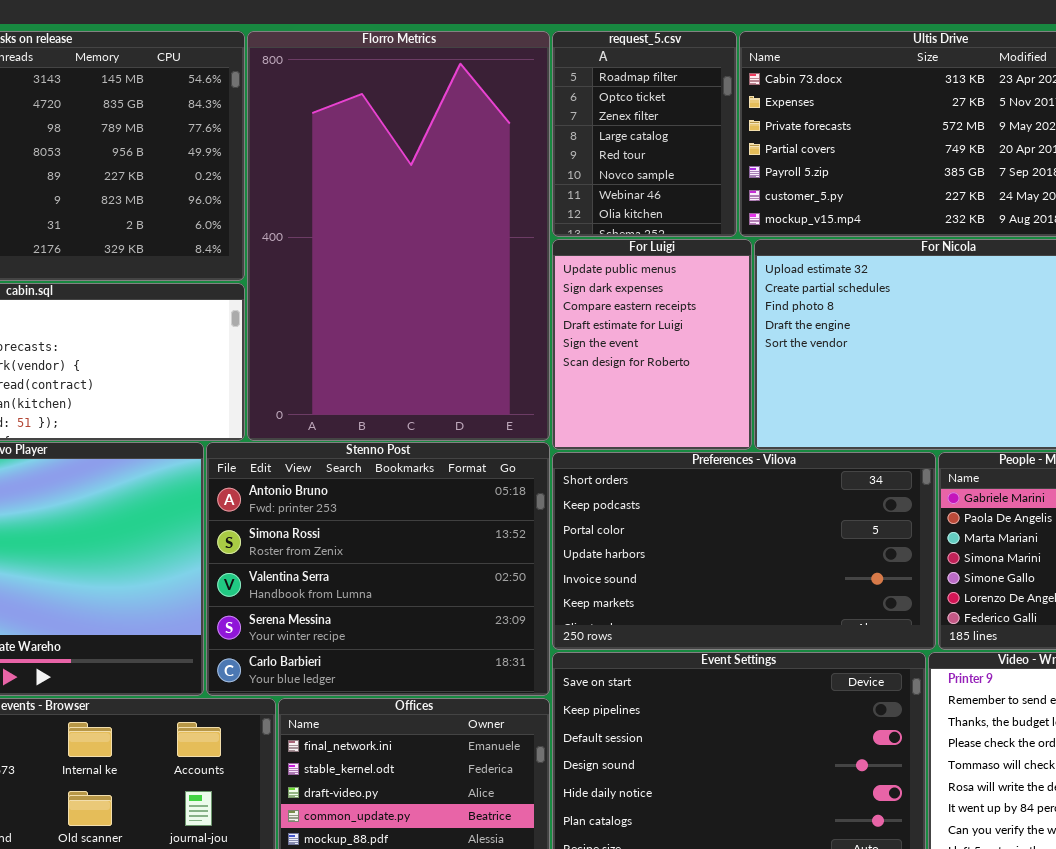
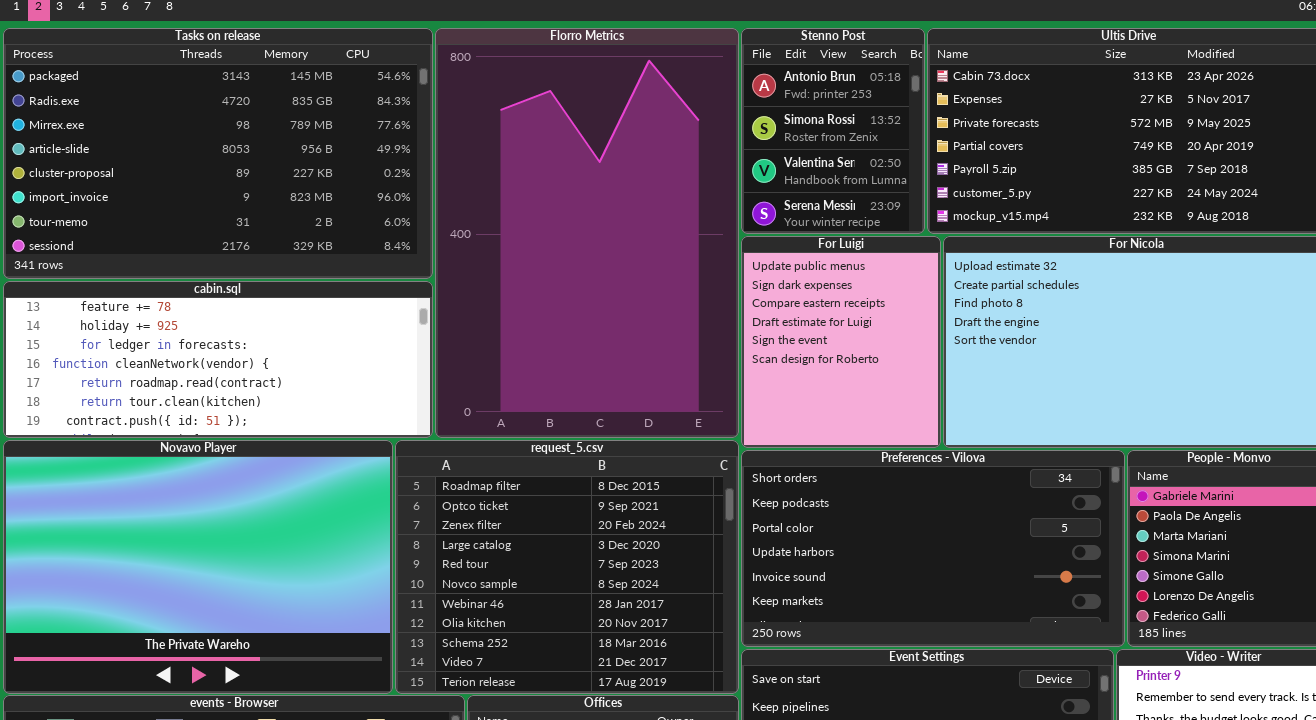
request_5.csv: [552,31,737,237] -> [395,440,739,694], moved, resized
Stenno Post: [206,442,550,696] -> [741,28,925,234], moved, resized

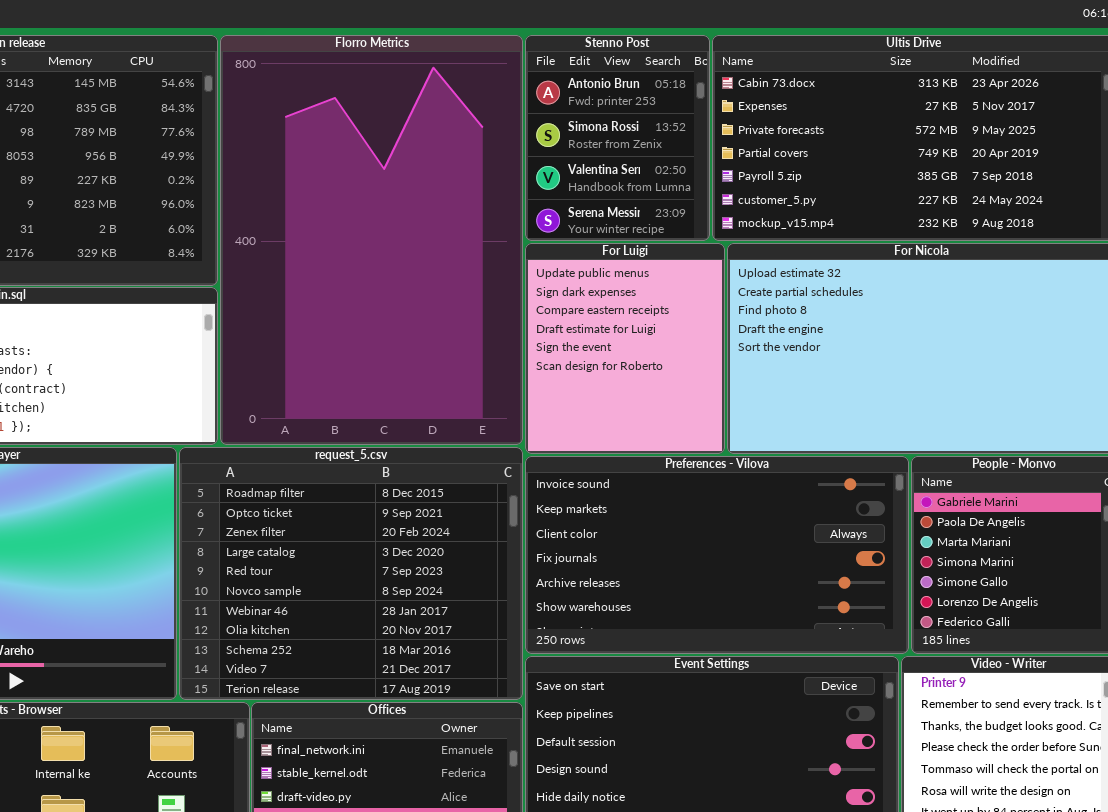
Preferences - Vilova: [741,450,1125,647] -> [525,456,909,654], scrolled down 4 rows

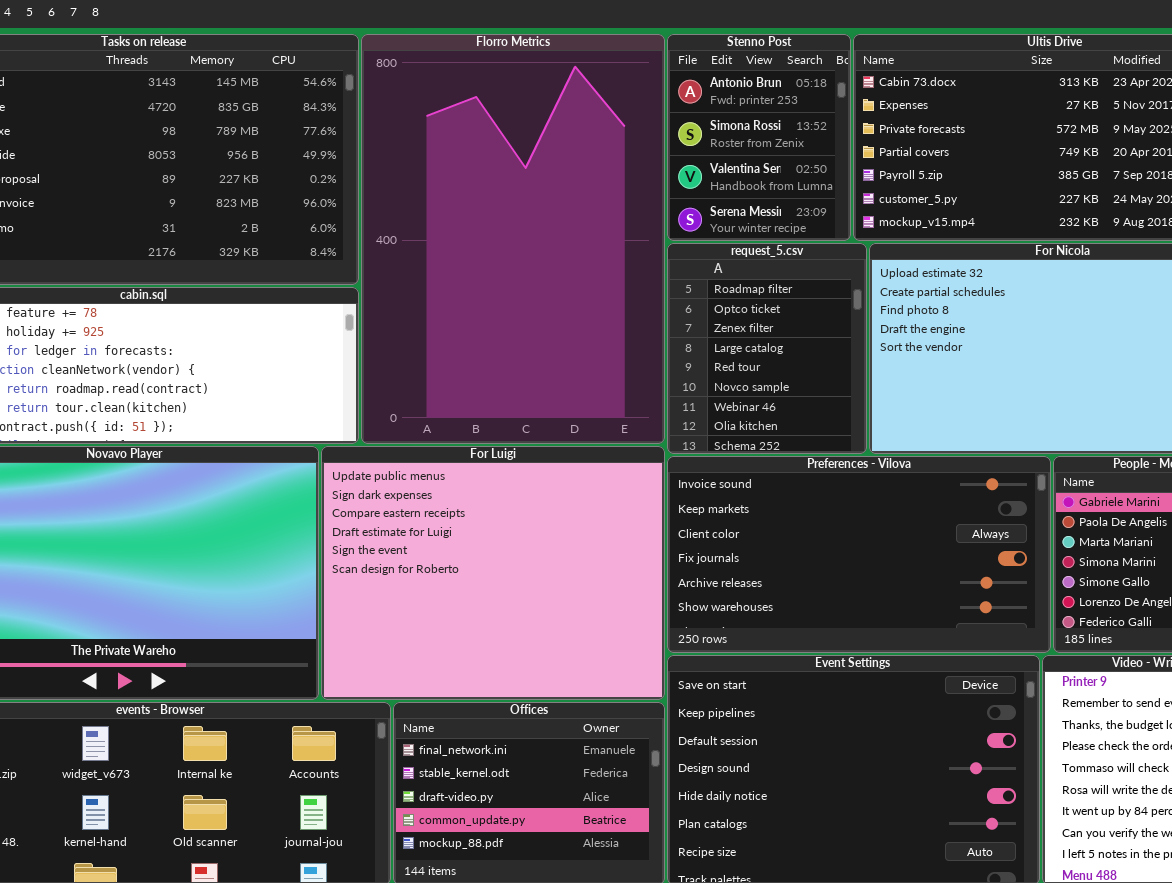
For Luigi: [525,243,725,454] -> [321,446,665,700], moved, resized
request_5.csv: [179,447,523,700] -> [667,243,867,454], moved, resized

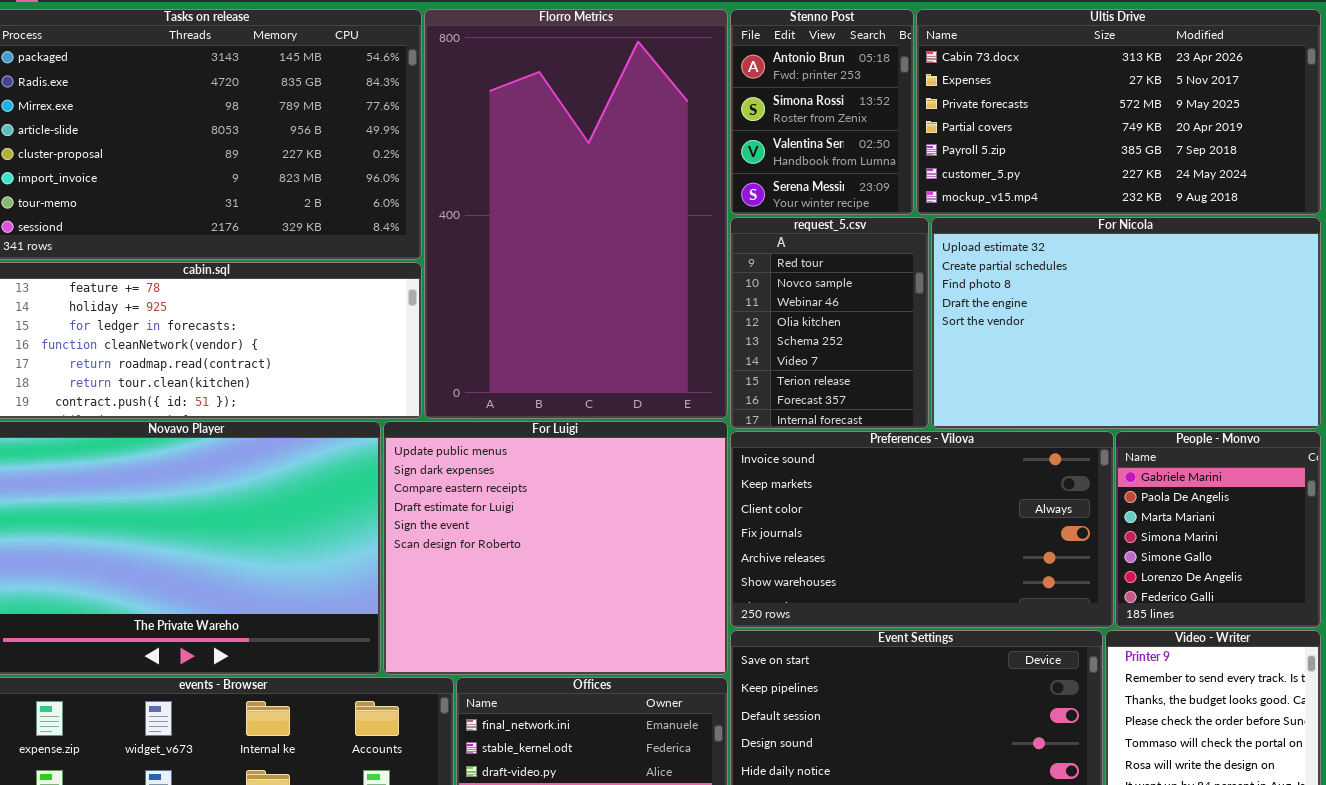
request_5.csv: [667,243,867,454] -> [730,217,929,429], scrolled down 4 rows

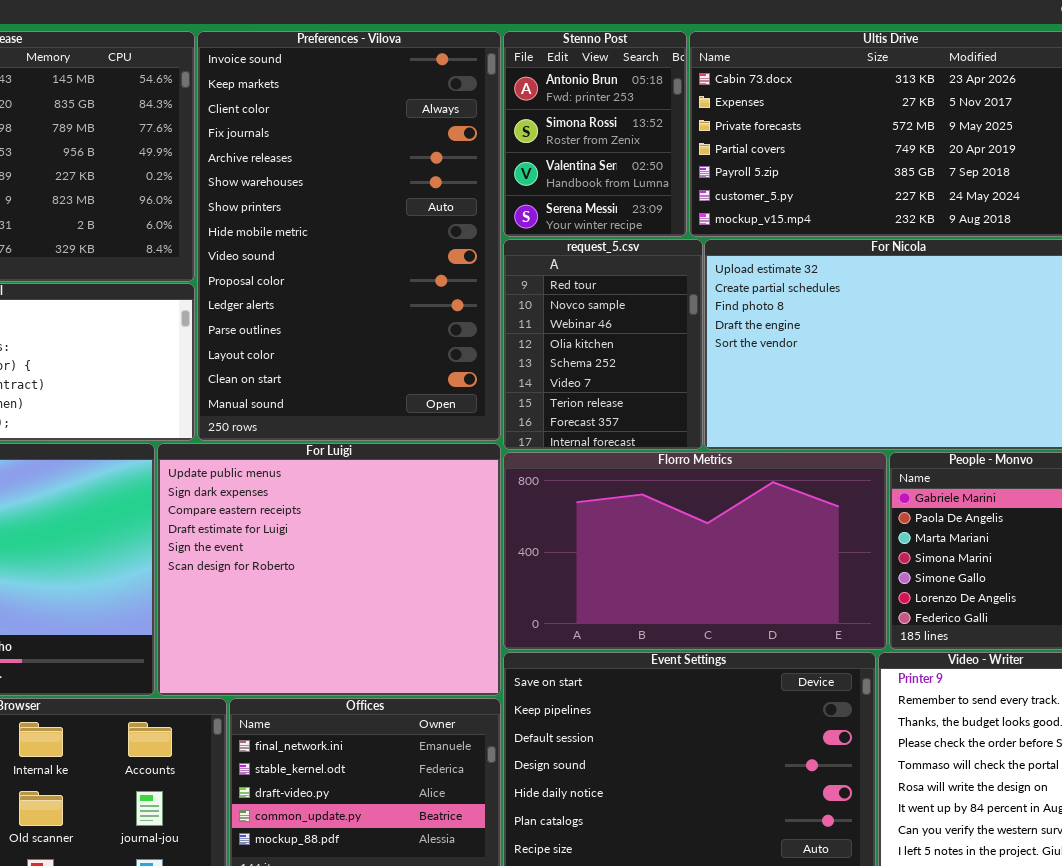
Florro Metrics: [424,9,728,419] -> [503,452,887,650], moved, resized
Preferences - Vilova: [730,431,1114,628] -> [197,31,501,441], moved, resized

